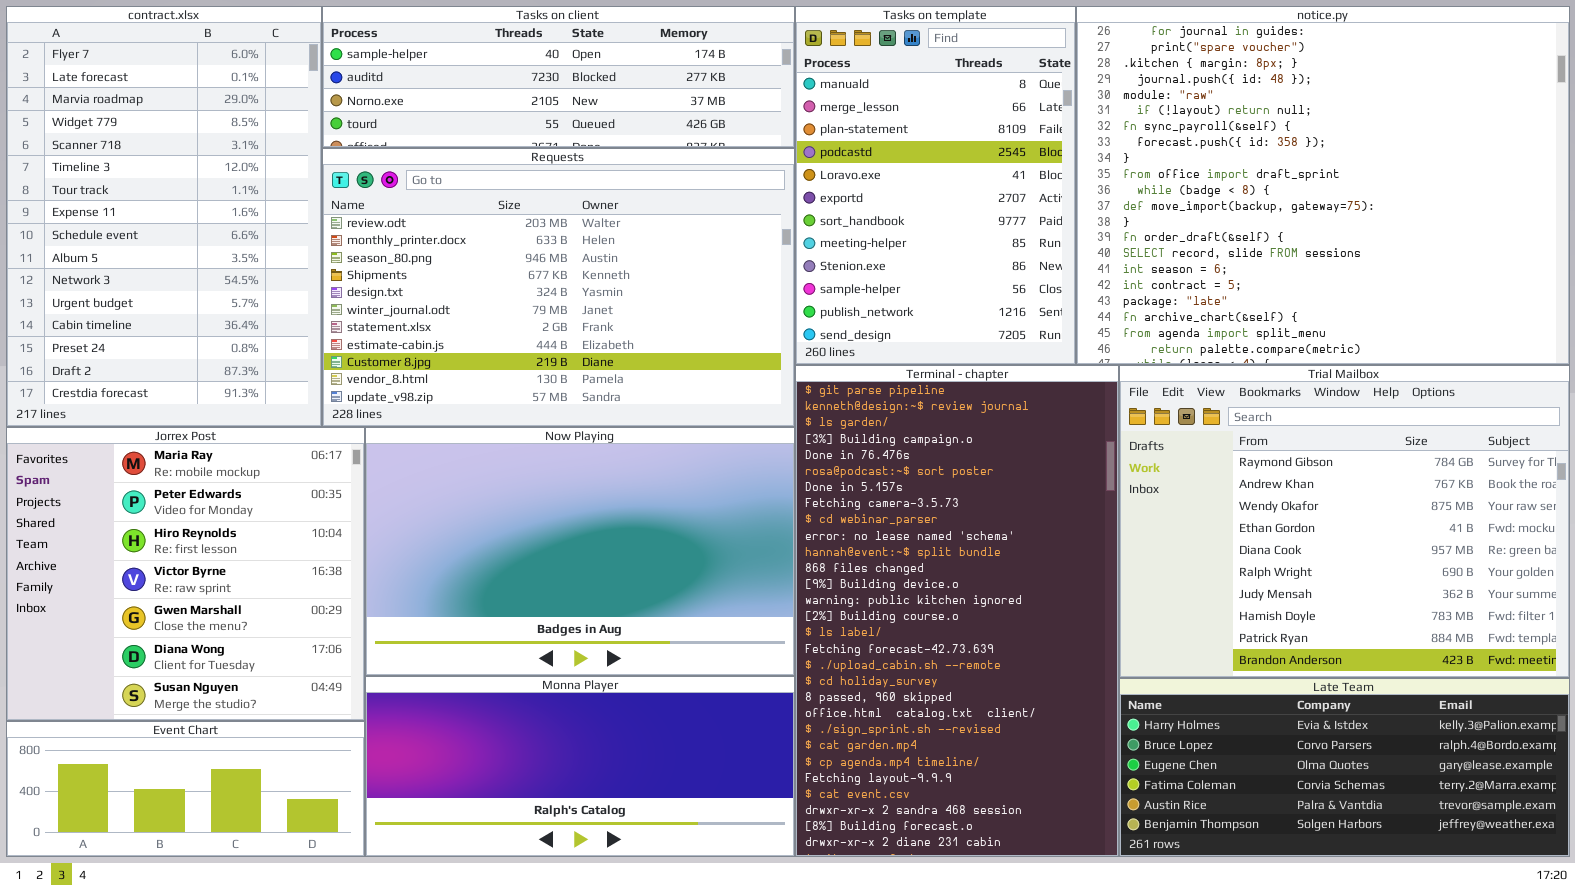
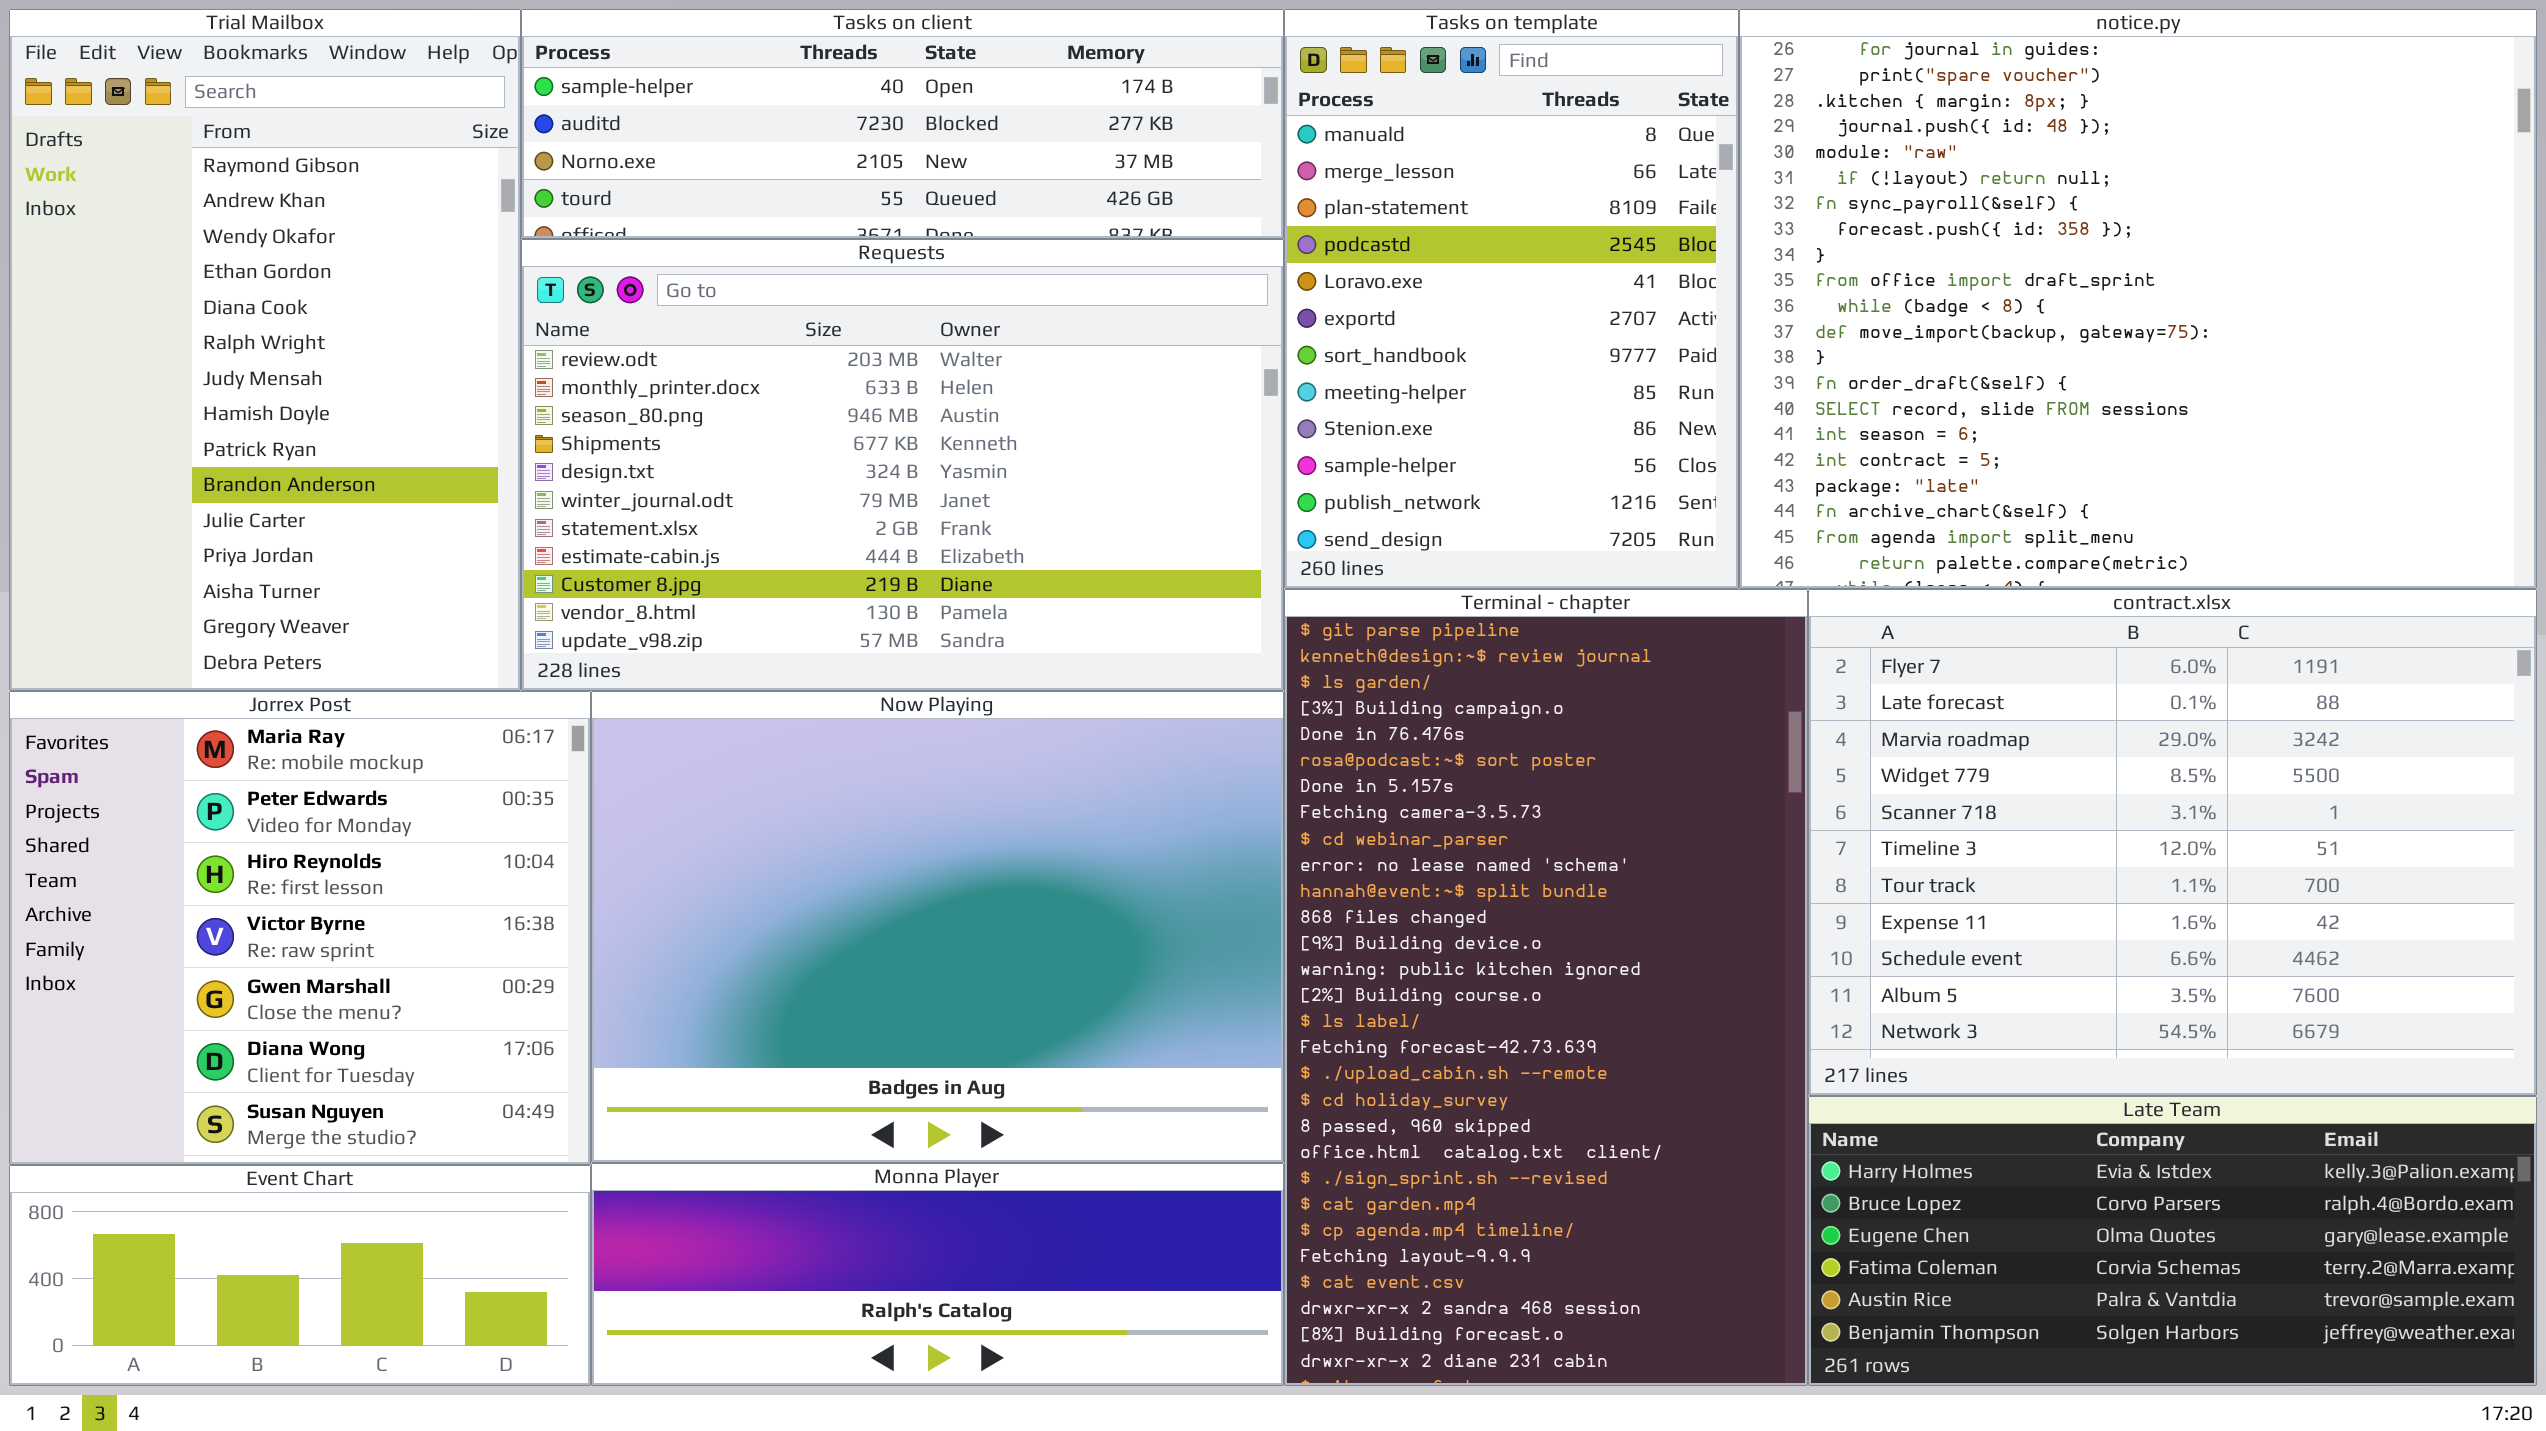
contract.xlsx: [6,6,322,427] -> [1808,589,2537,1096], moved, resized
Trial Mailbox: [1119,365,1570,678] -> [9,9,521,691], moved, resized
Now Playing: [365,427,795,676] -> [591,691,1284,1163], resized
Monna Player: [365,676,795,857] -> [591,1163,1284,1386], resized

